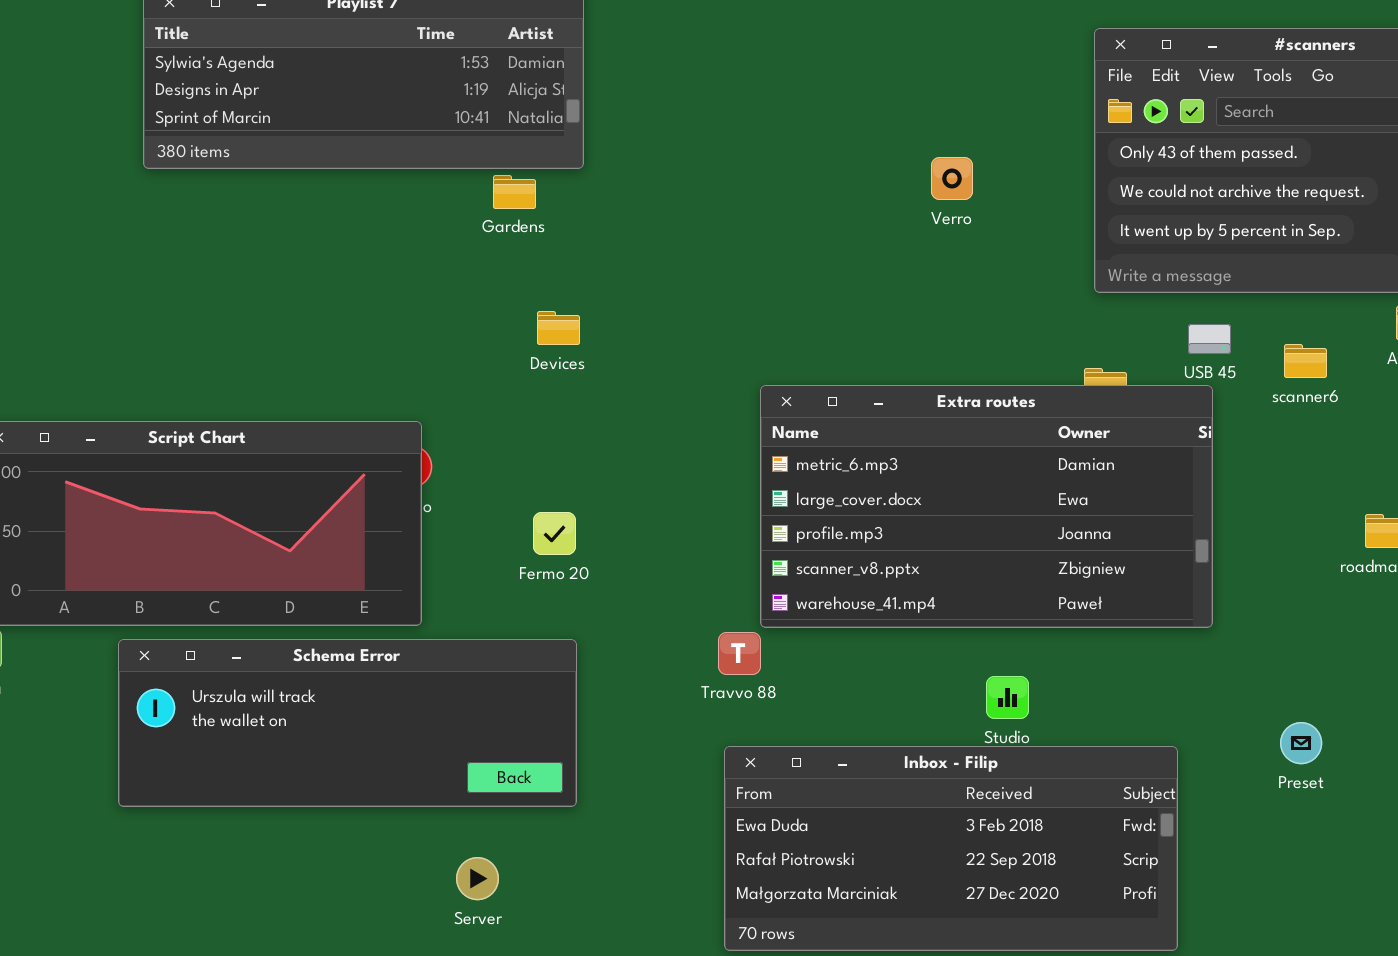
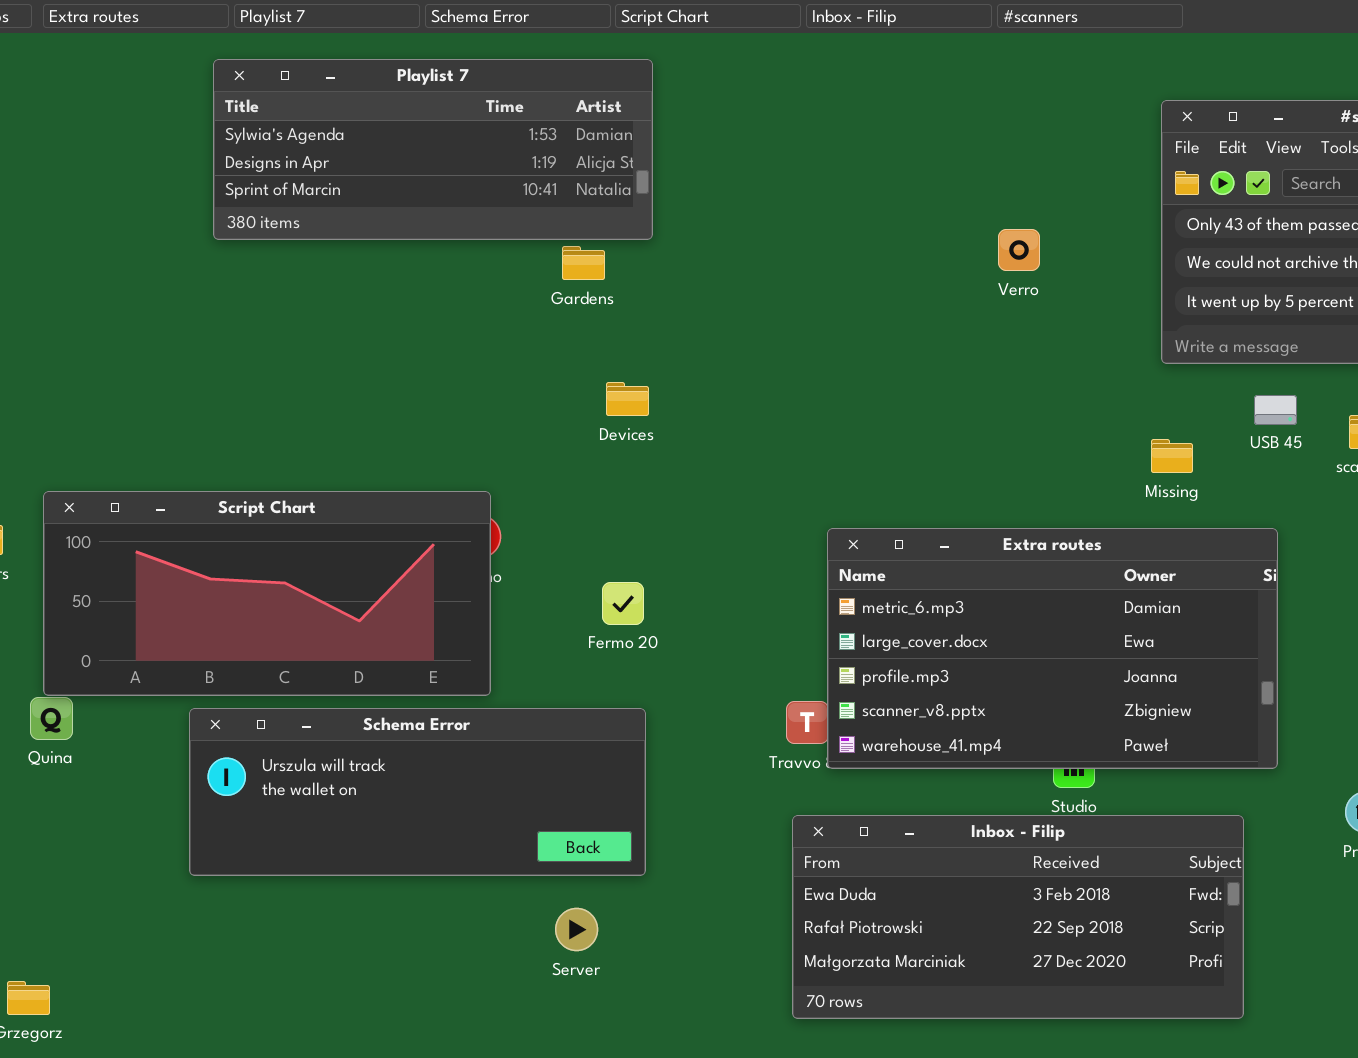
Extra routes: [760,385,1213,628] -> [827,528,1278,769], moved
Server: [456,857,499,900] -> [555,908,598,951], moved

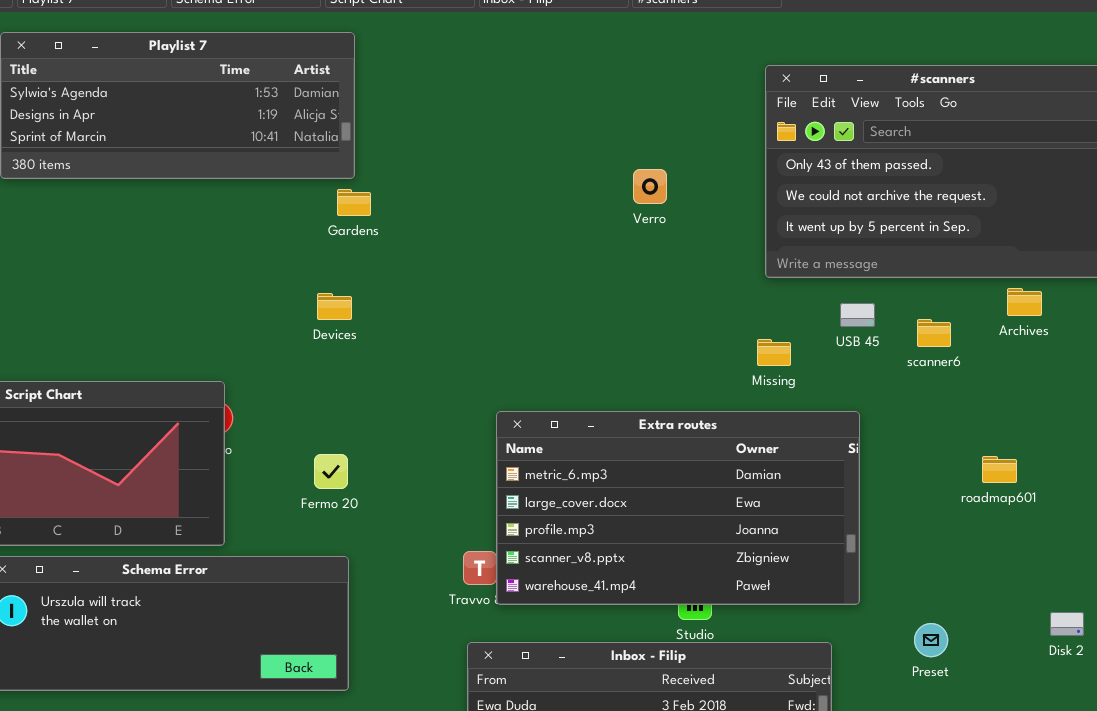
Gardens: [562,246,605,280] -> [337,189,371,216], moved

